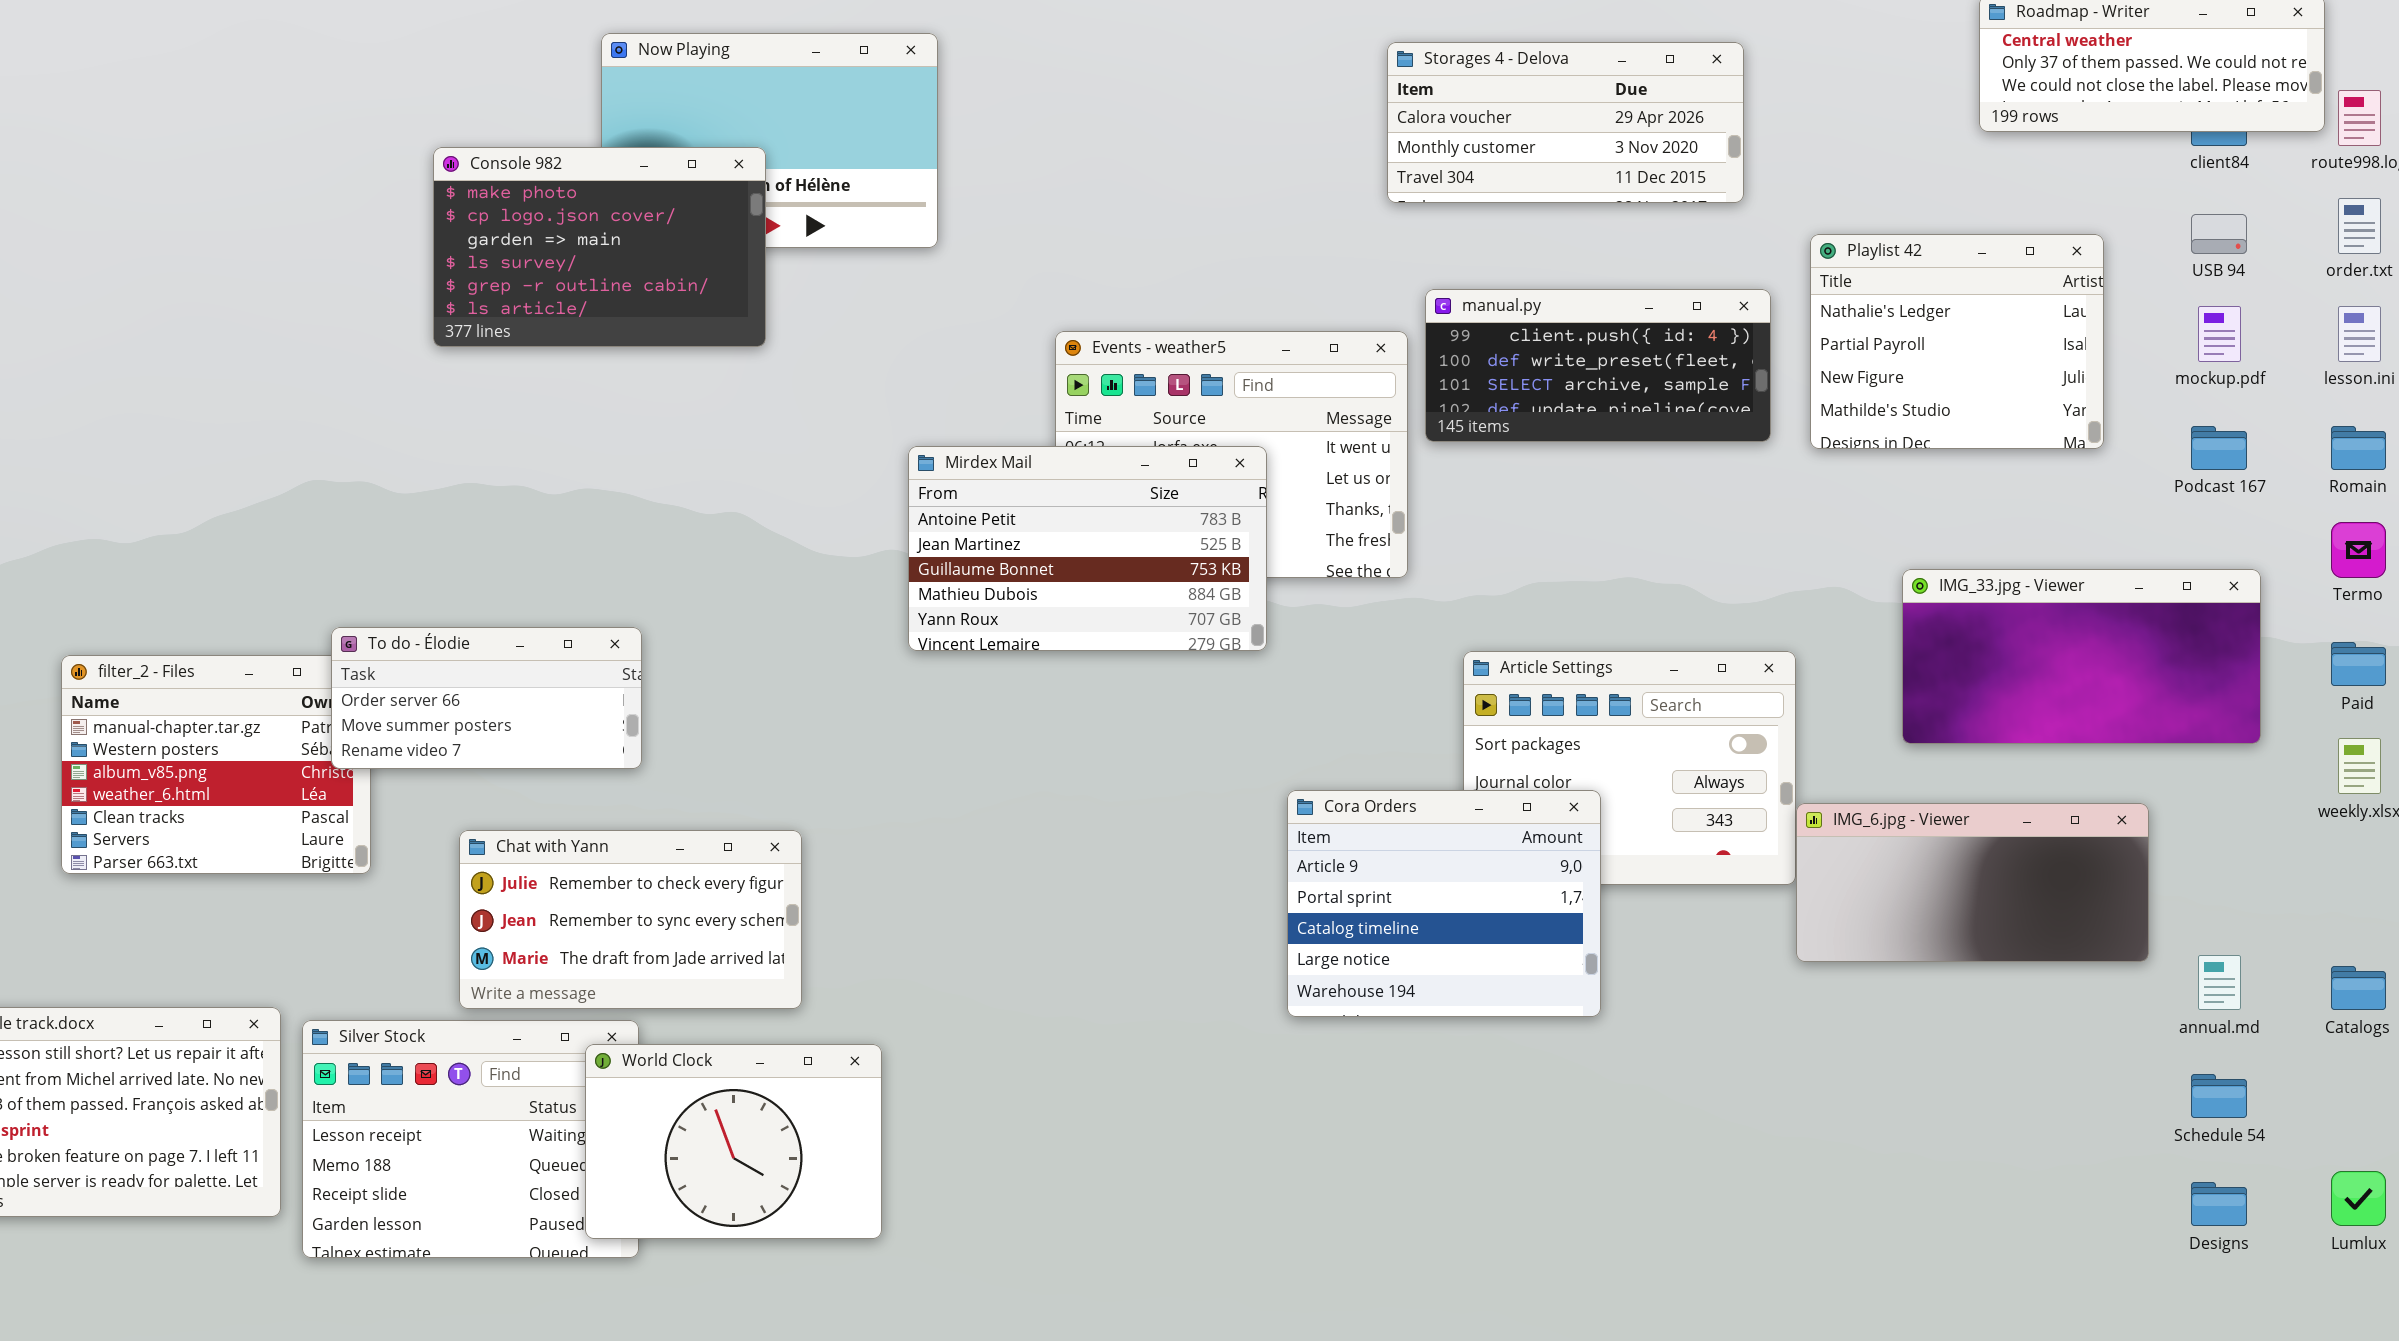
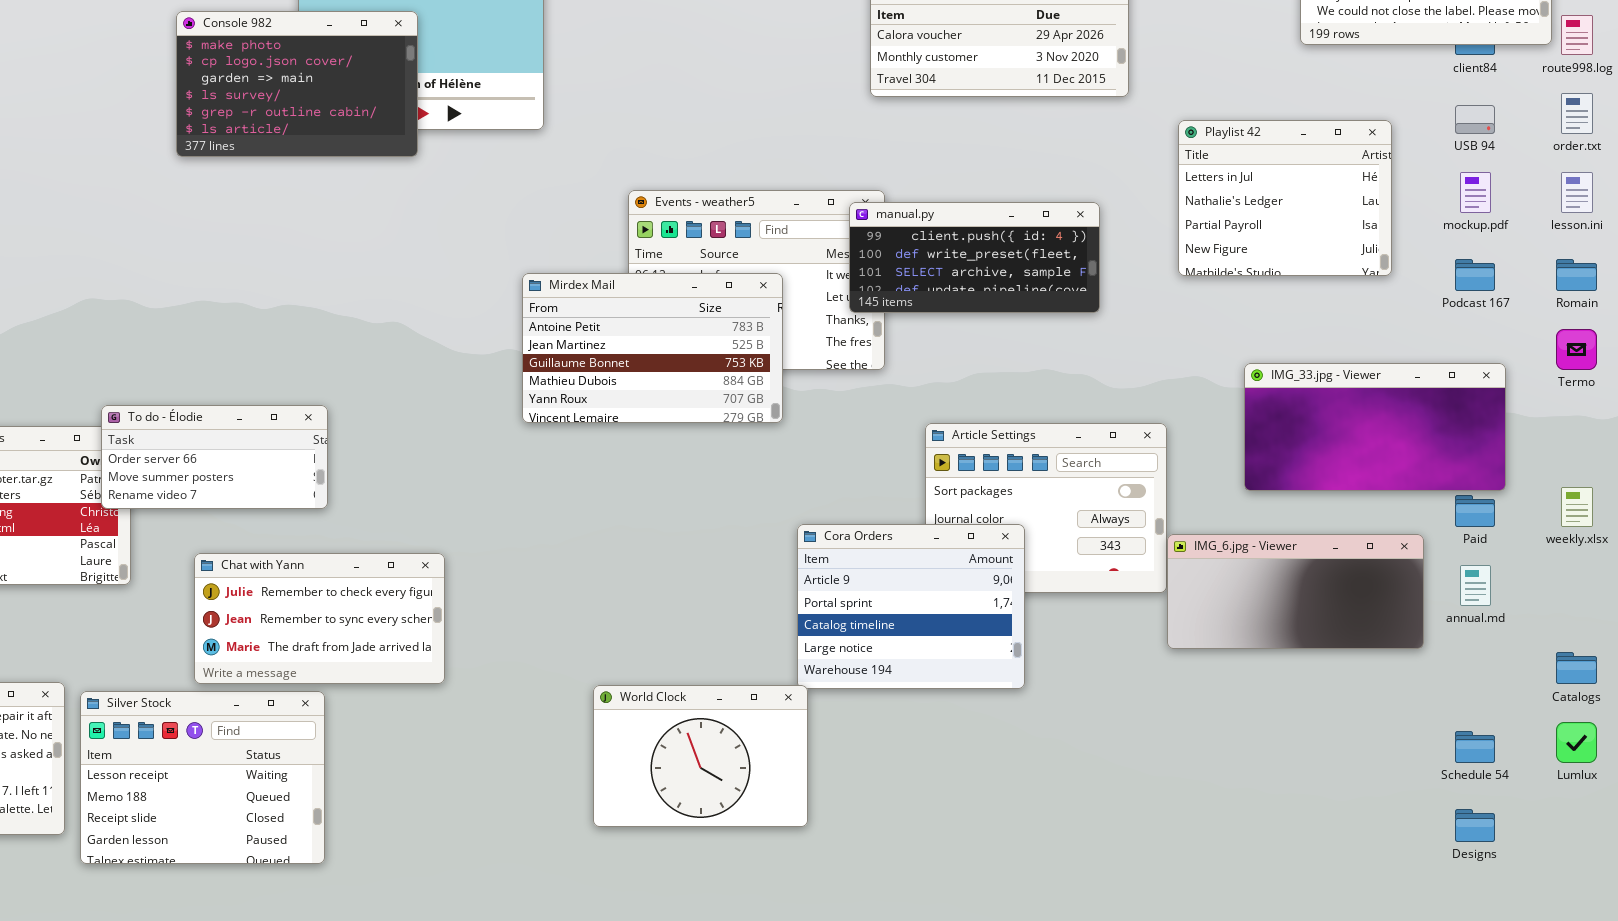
Console 982: [433,147,766,347] -> [176,11,418,157], moved
Playlist 42: [1810,234,2104,449] -> [1178,120,1392,276], scrolled up 1 row
manual.py: [1425,289,1771,442] -> [849,202,1100,313], moved
Paid: [2331,642,2386,686] -> [1455,495,1495,527], moved
annual.md: [2198,955,2241,1010] -> [1460,565,1491,606], moved
World Clock: [585,1044,882,1239] -> [593,685,808,827], moved
Lumlux: [2331,1171,2386,1226] -> [1556,722,1597,763], moved

